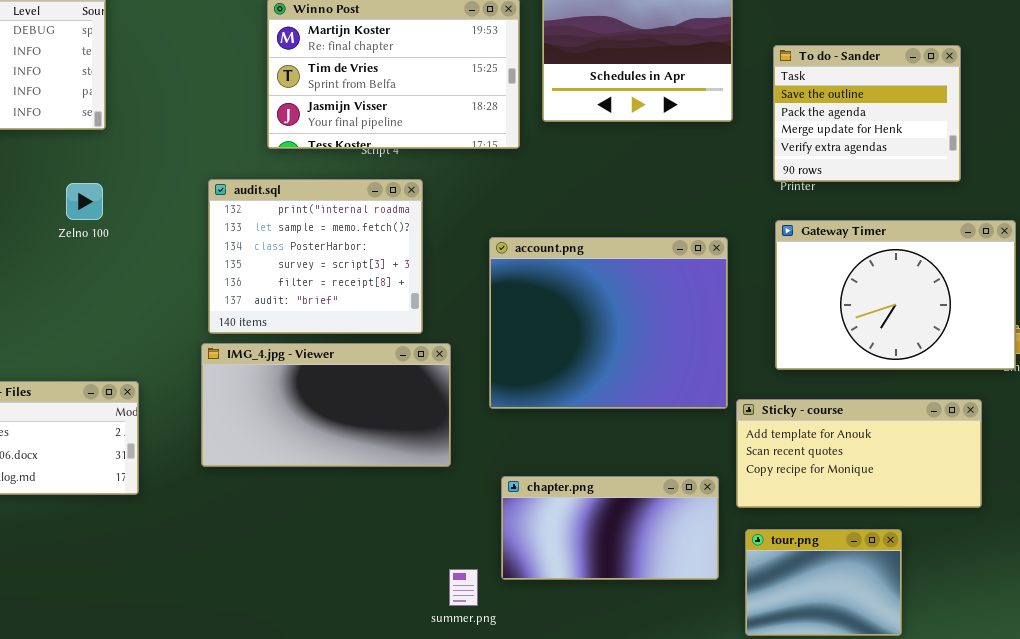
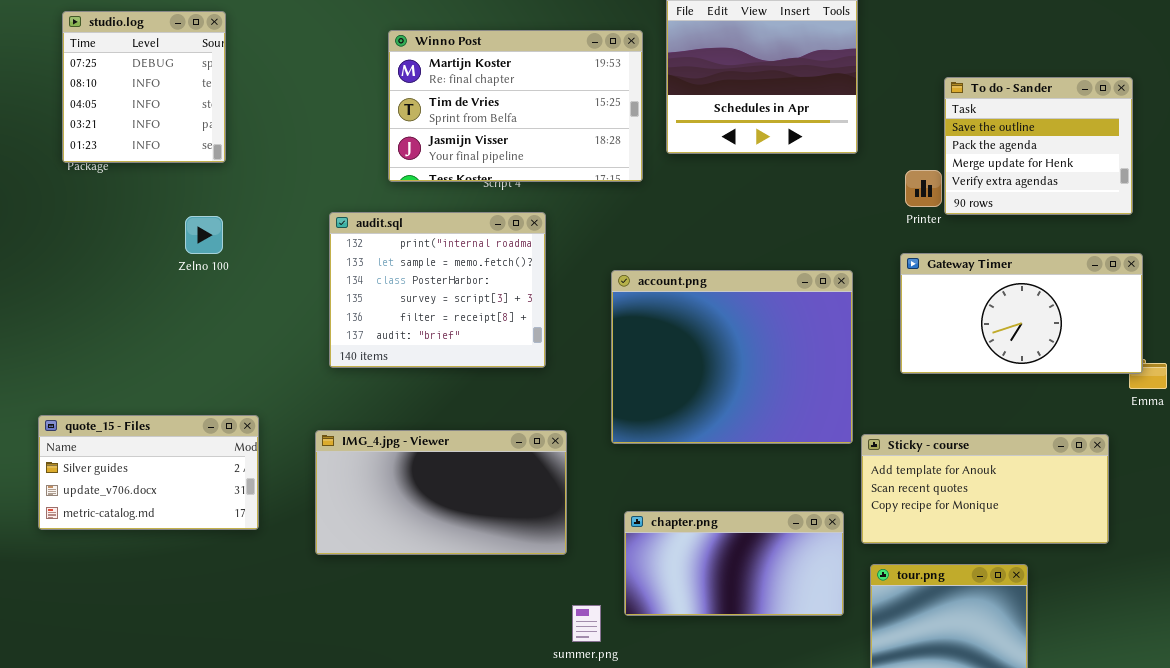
To do - Sander: [773,45,961,182] -> [944,77,1133,215], moved
Gateway Timer: [775,220,1016,370] -> [900,253,1143,374], resized
IMG_4.jpg - Viewer: [201,343,451,467] -> [315,430,567,555], moved

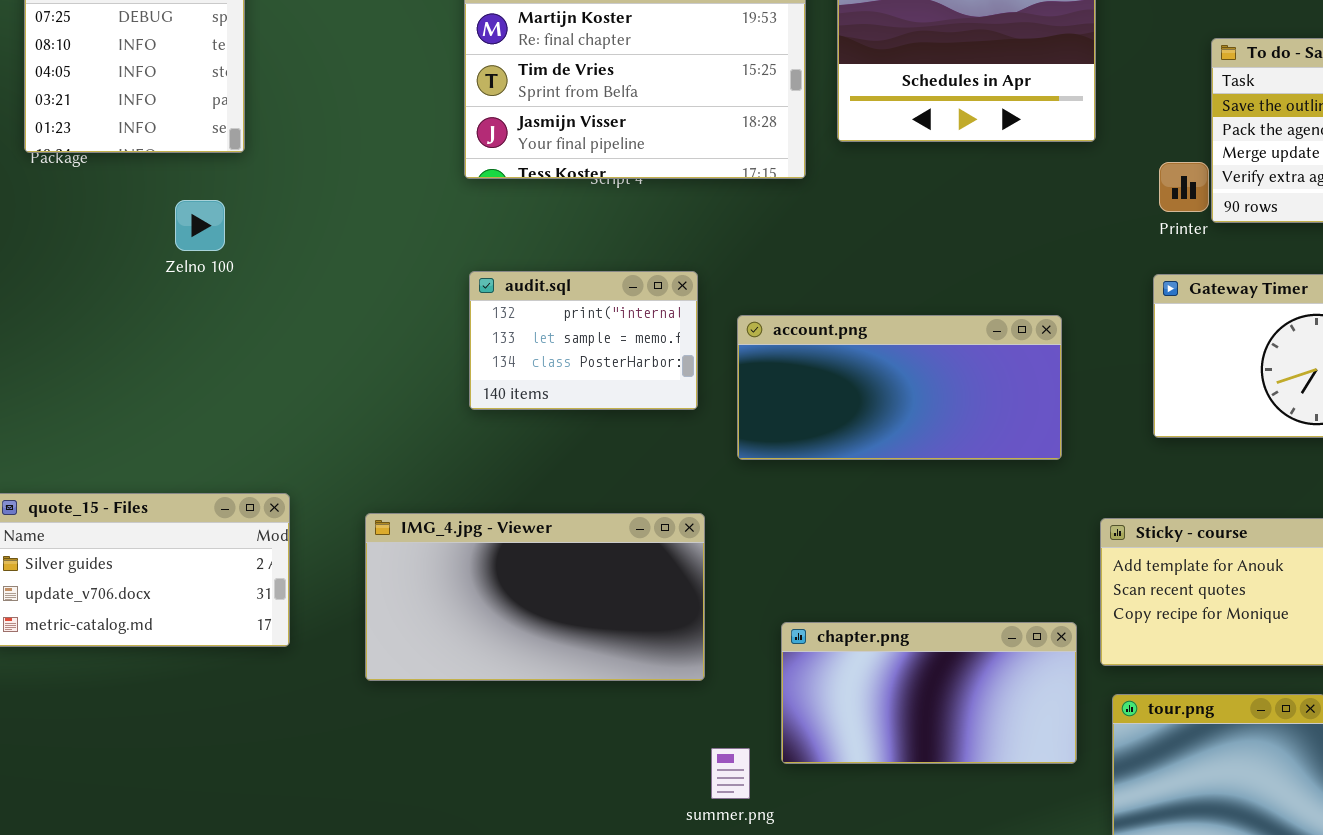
audit.sql: [329,212,546,368] -> [469,271,698,410], moved, resized
Zelno 100: [185,216,223,254] -> [175,200,225,251], moved
account.png: [611,270,853,444] -> [737,315,1062,460], moved, resized

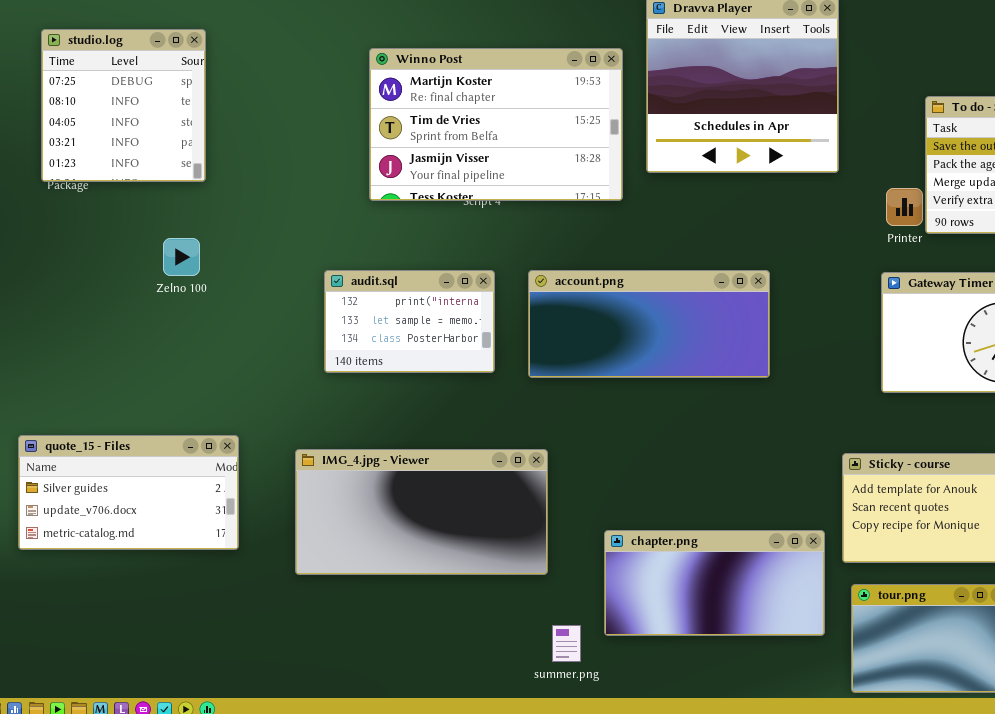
Zelno 100: [175,200,225,251] -> [163,238,200,276], moved
audit.sql: [469,271,698,410] -> [324,270,495,373], moved
account.png: [737,315,1062,460] -> [528,270,770,378], moved

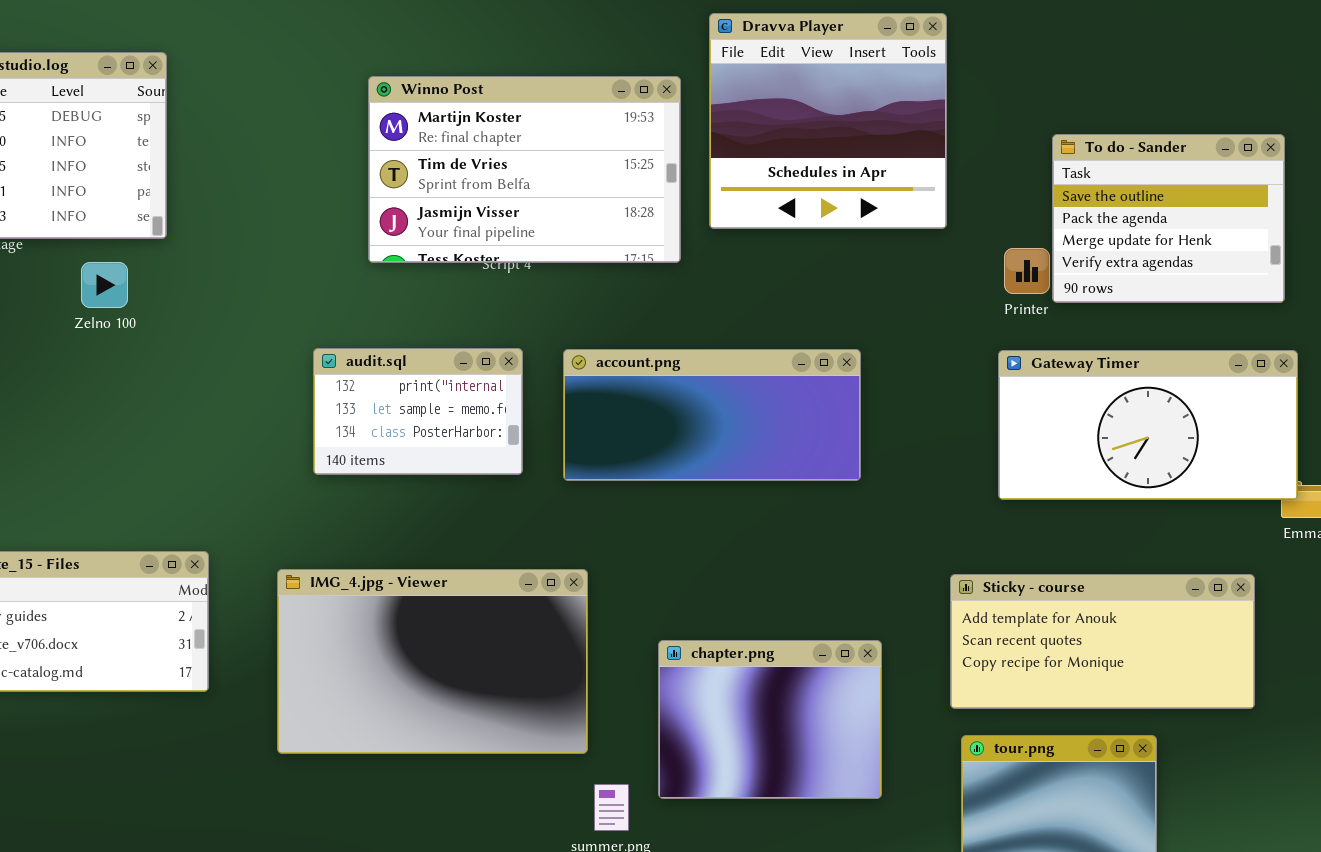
Zelno 100: [163,238,200,276] -> [81,262,128,308], moved
IMG_4.jpg - Viewer: [295,449,548,575] -> [277,569,588,754], resized
chapter.png: [604,530,825,636] -> [658,640,882,799], resized

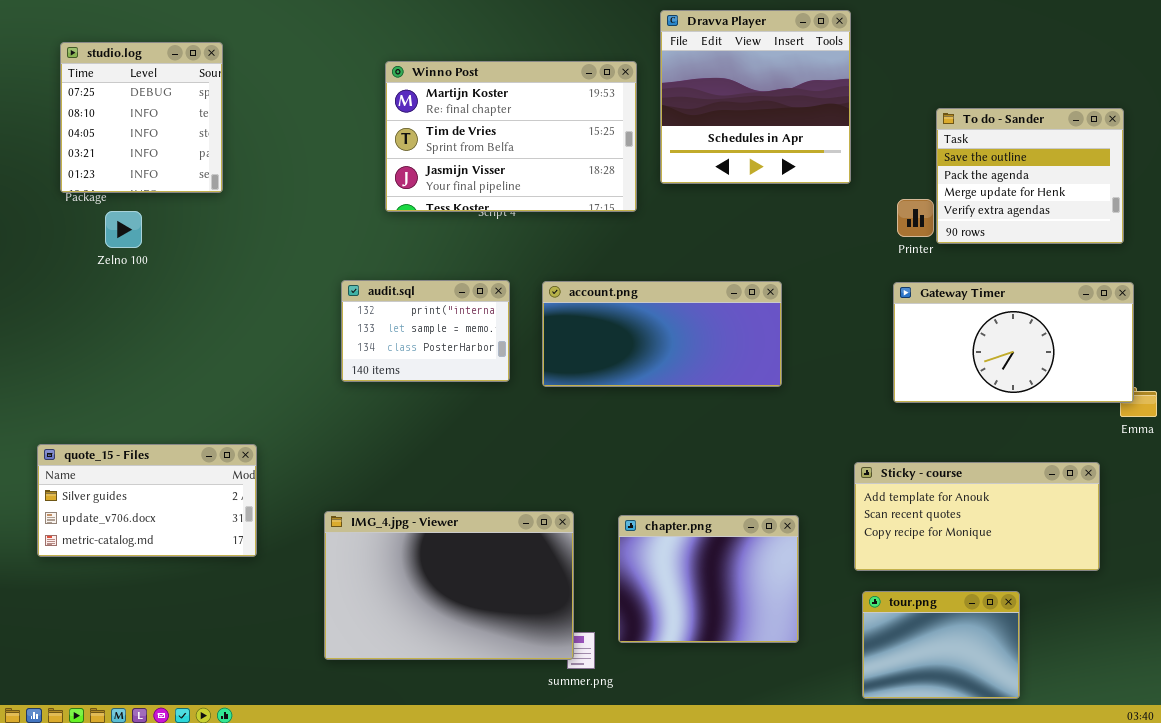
Zelno 100: [81,262,128,308] -> [105,211,142,248], moved
IMG_4.jpg - Viewer: [277,569,588,754] -> [324,511,574,660], moved

